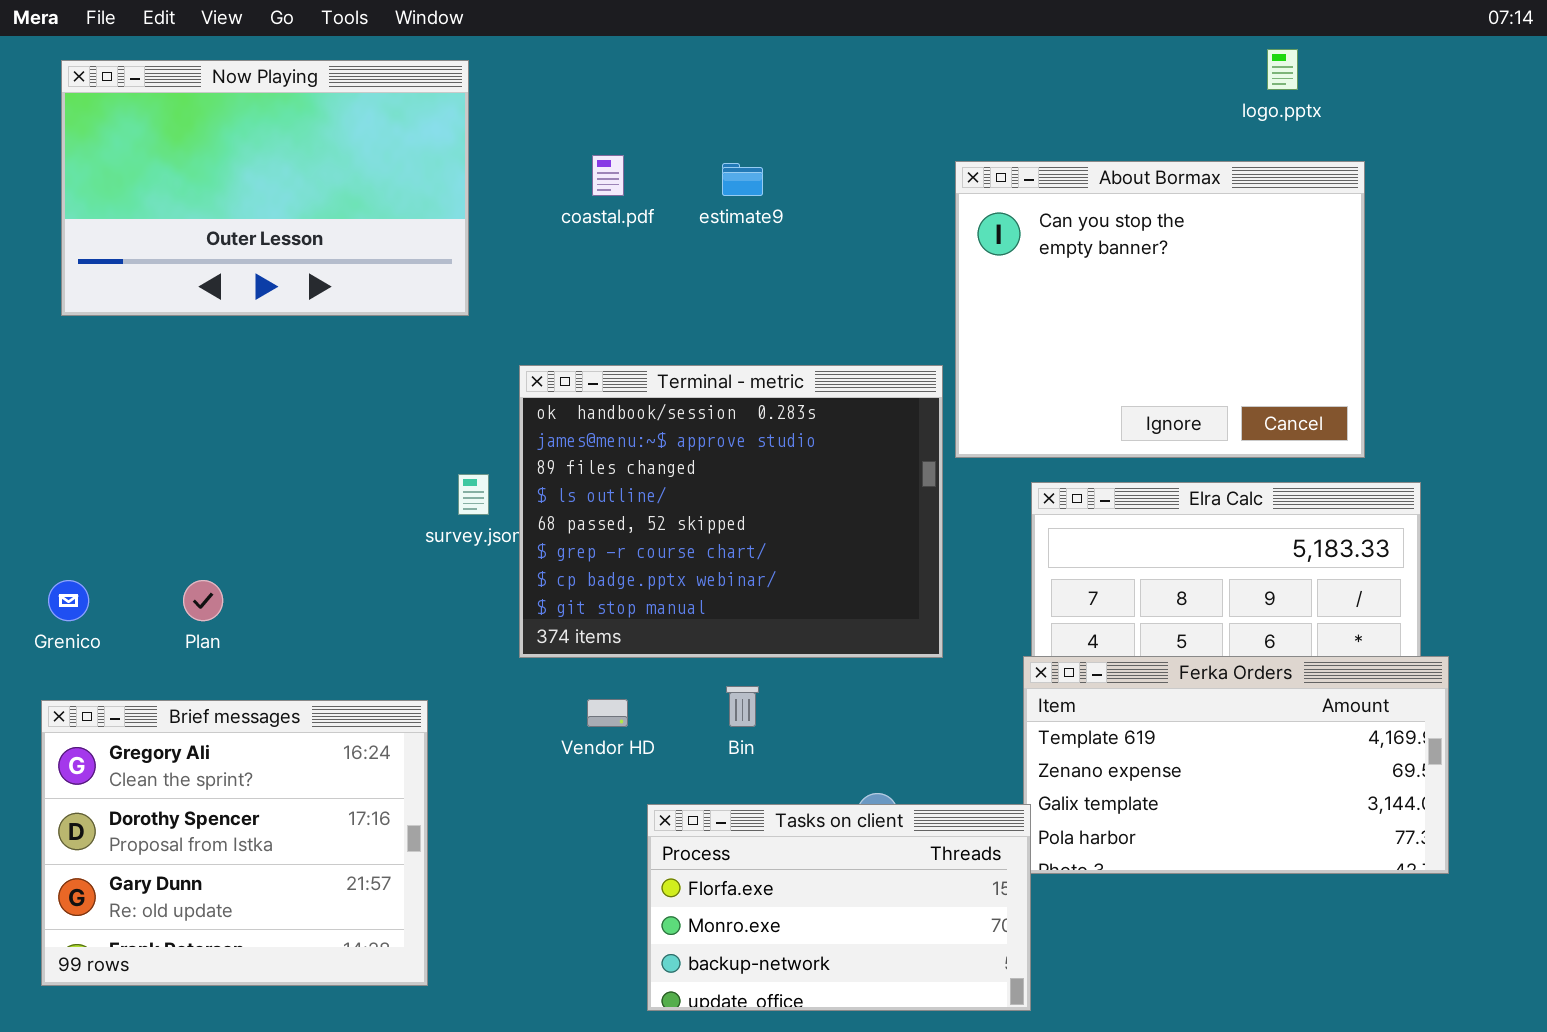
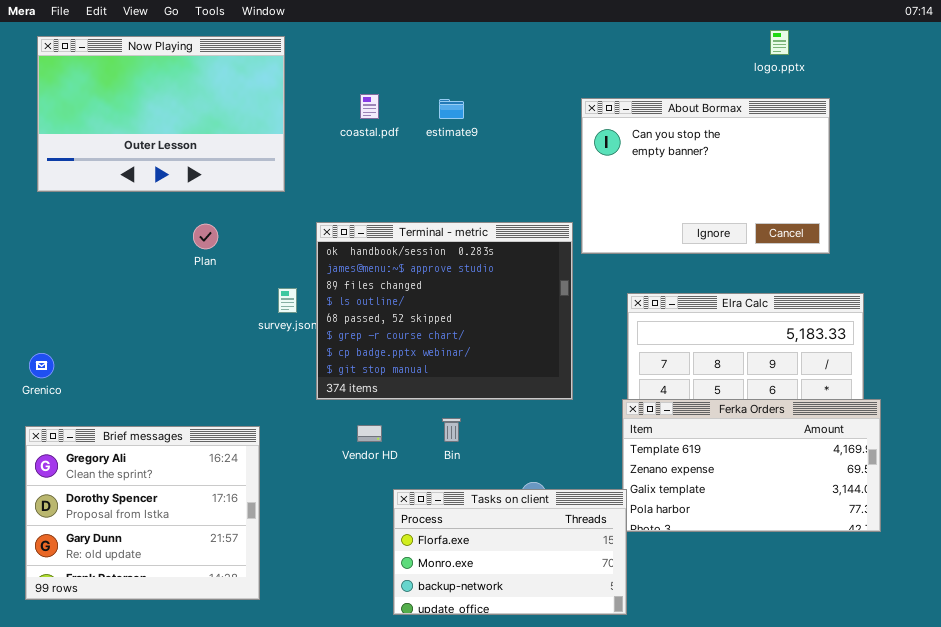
About Bormax: [955,161,1365,458] -> [581,98,830,254], resized
Plan: [183,580,223,621] -> [193,224,218,249], moved

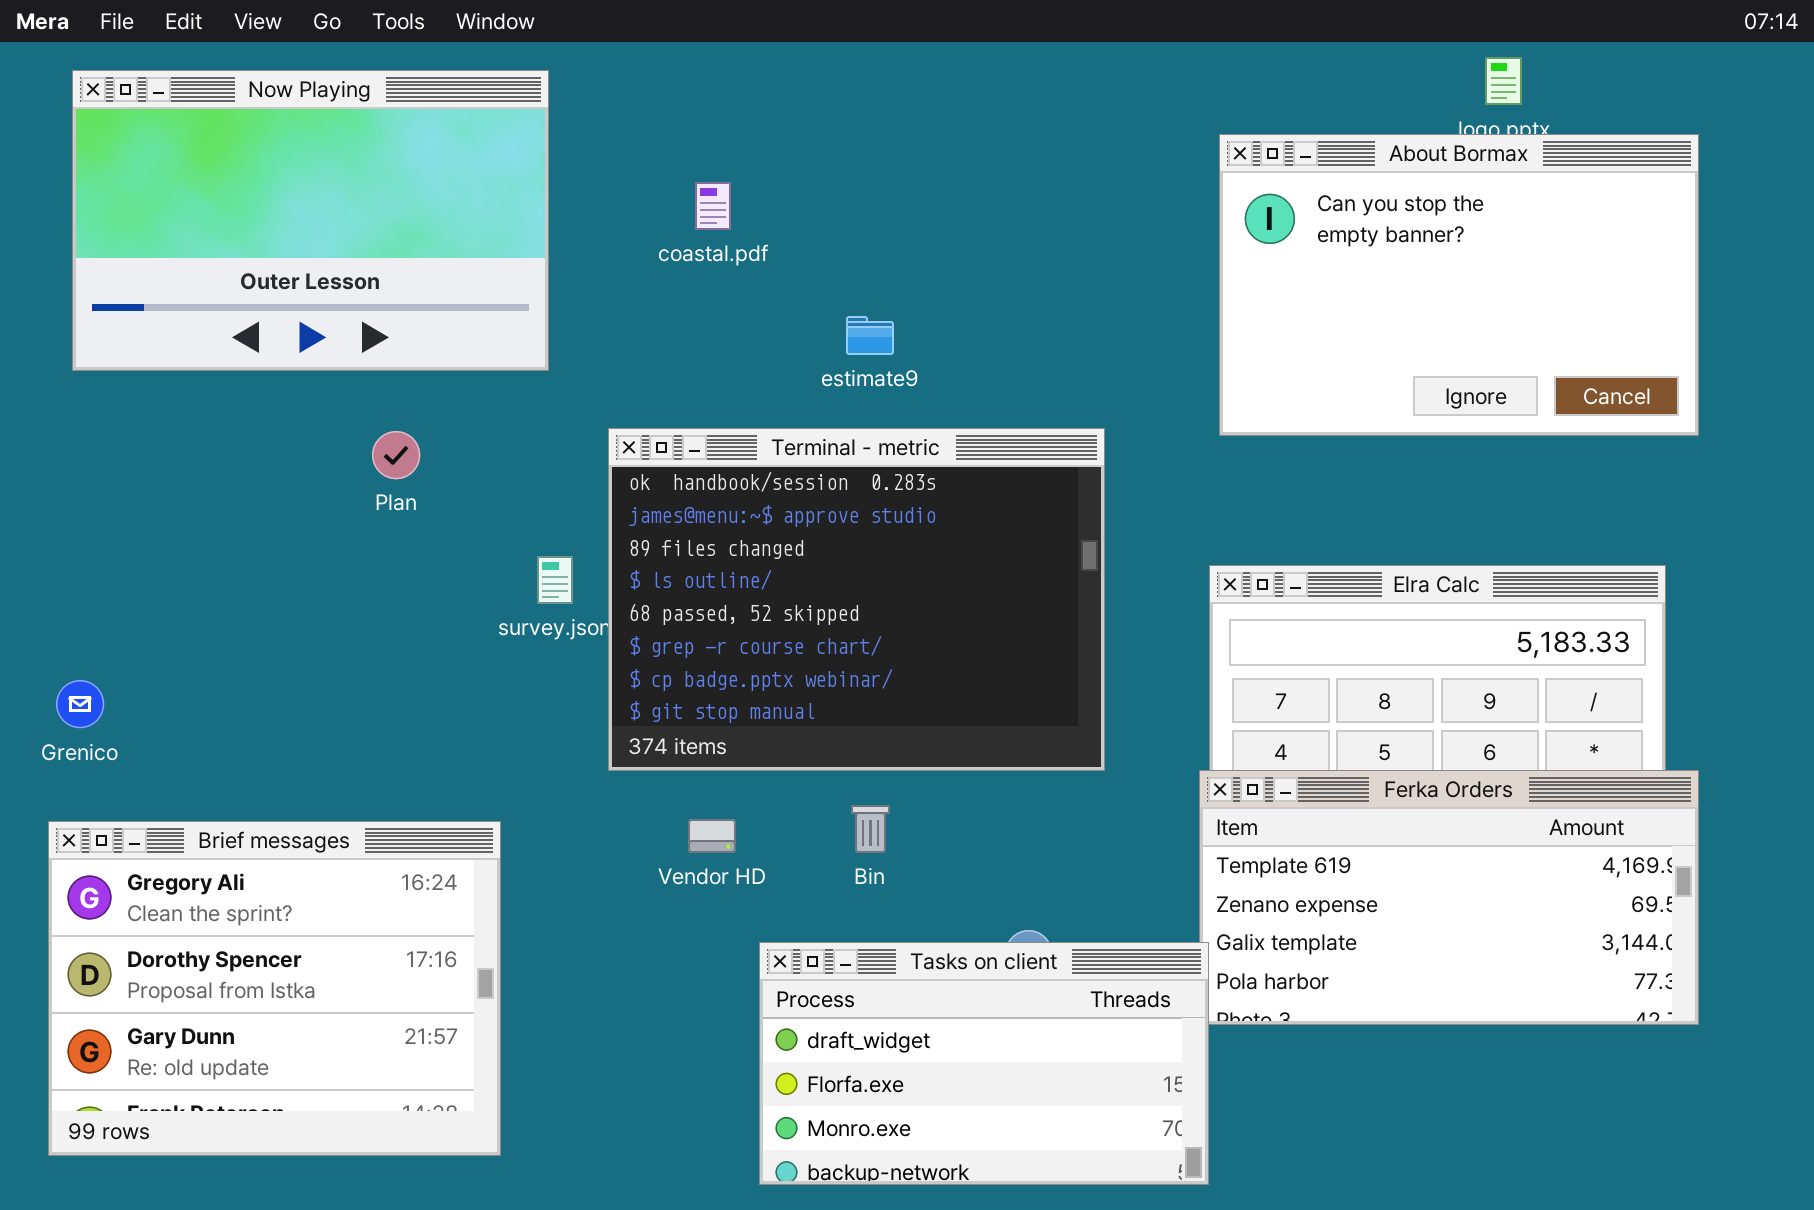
About Bormax: [581,98,830,254] -> [1219,134,1699,436], moved
estimate9: [439,99,464,119] -> [846,316,894,355], moved
Tasks on client: [393,489,627,615] -> [759,942,1209,1185], scrolled up 1 row

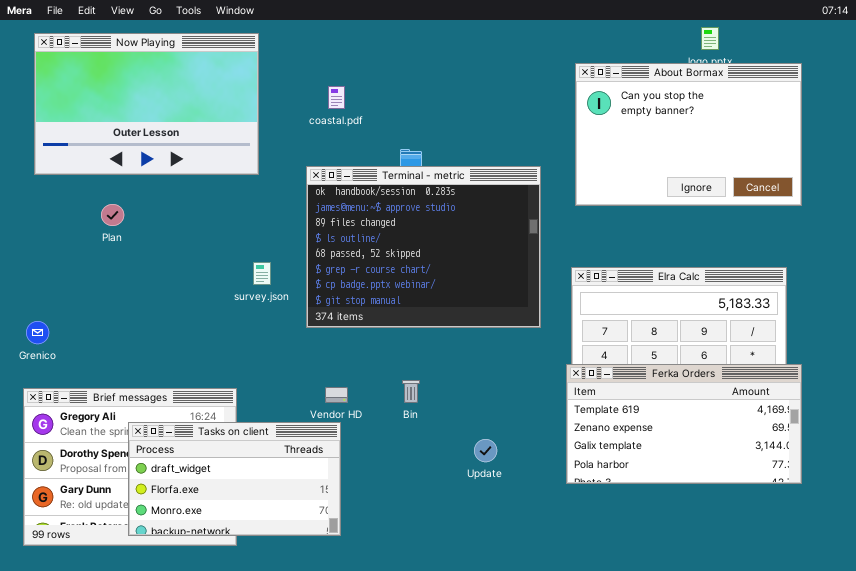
Terminal - metric: [608,428,1105,771] -> [306,166,541,328], moved
Plan: [372,431,420,479] -> [101,204,124,226], moved
Tasks on client: [759,942,1209,1185] -> [128,422,341,536], moved

